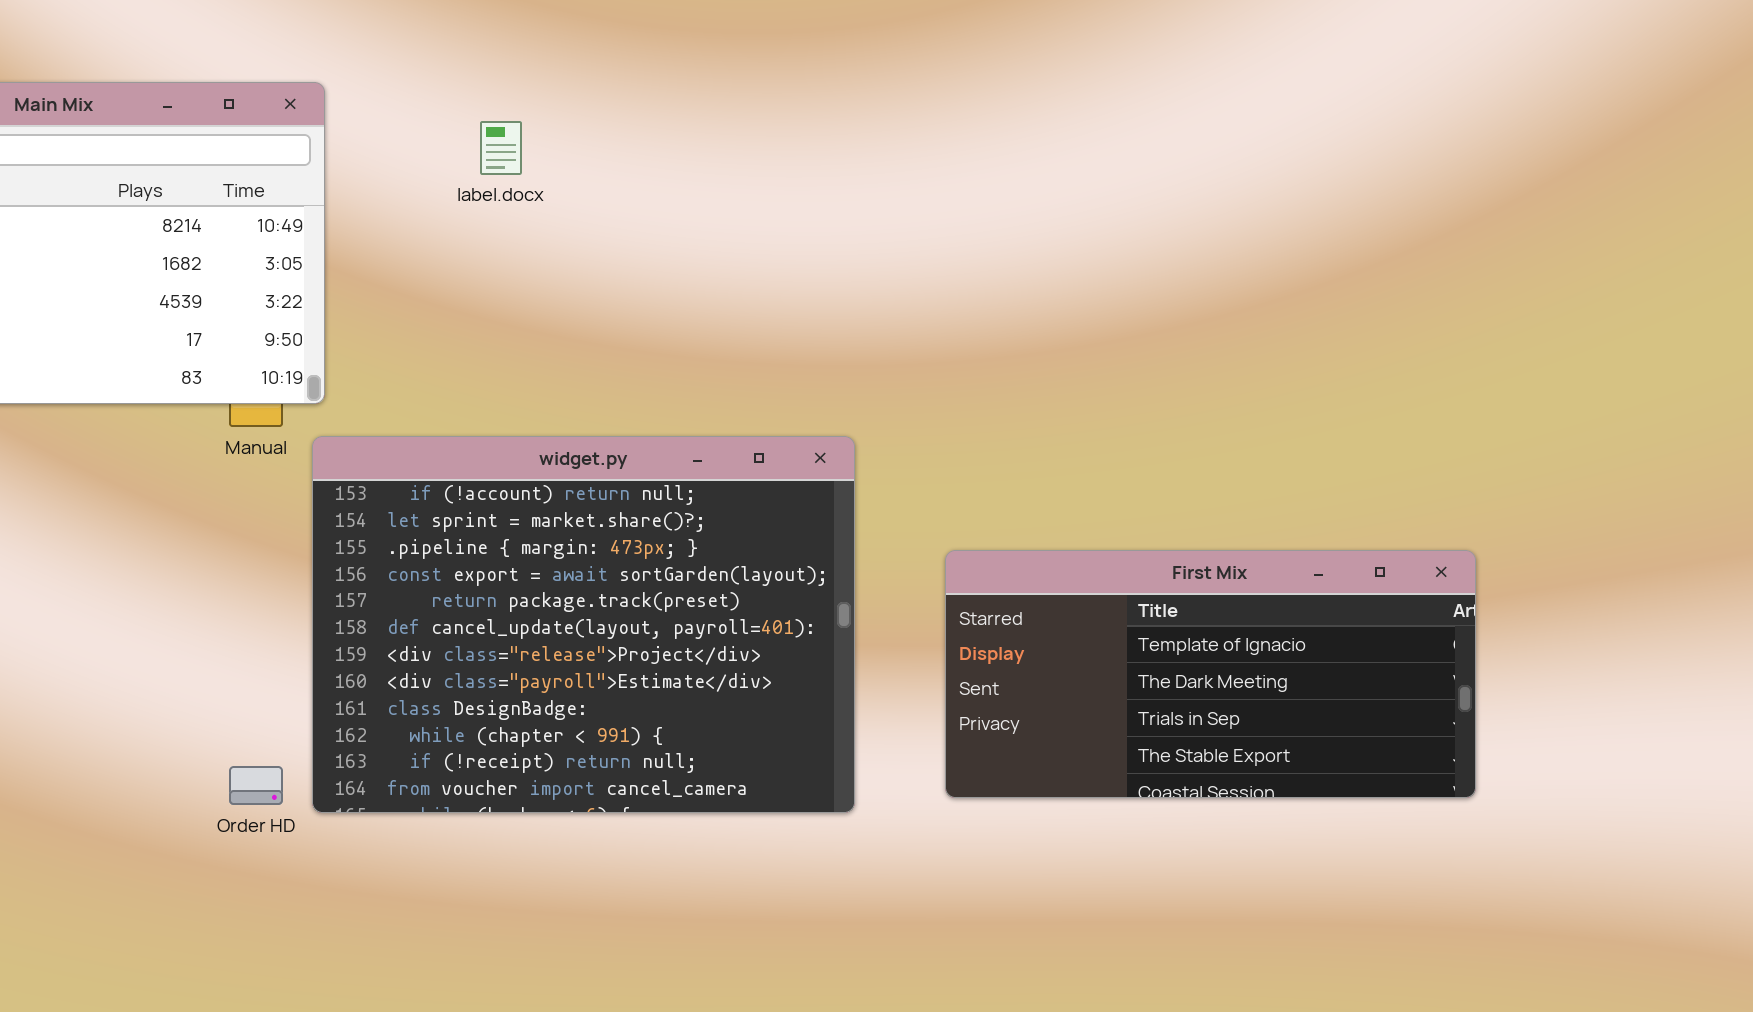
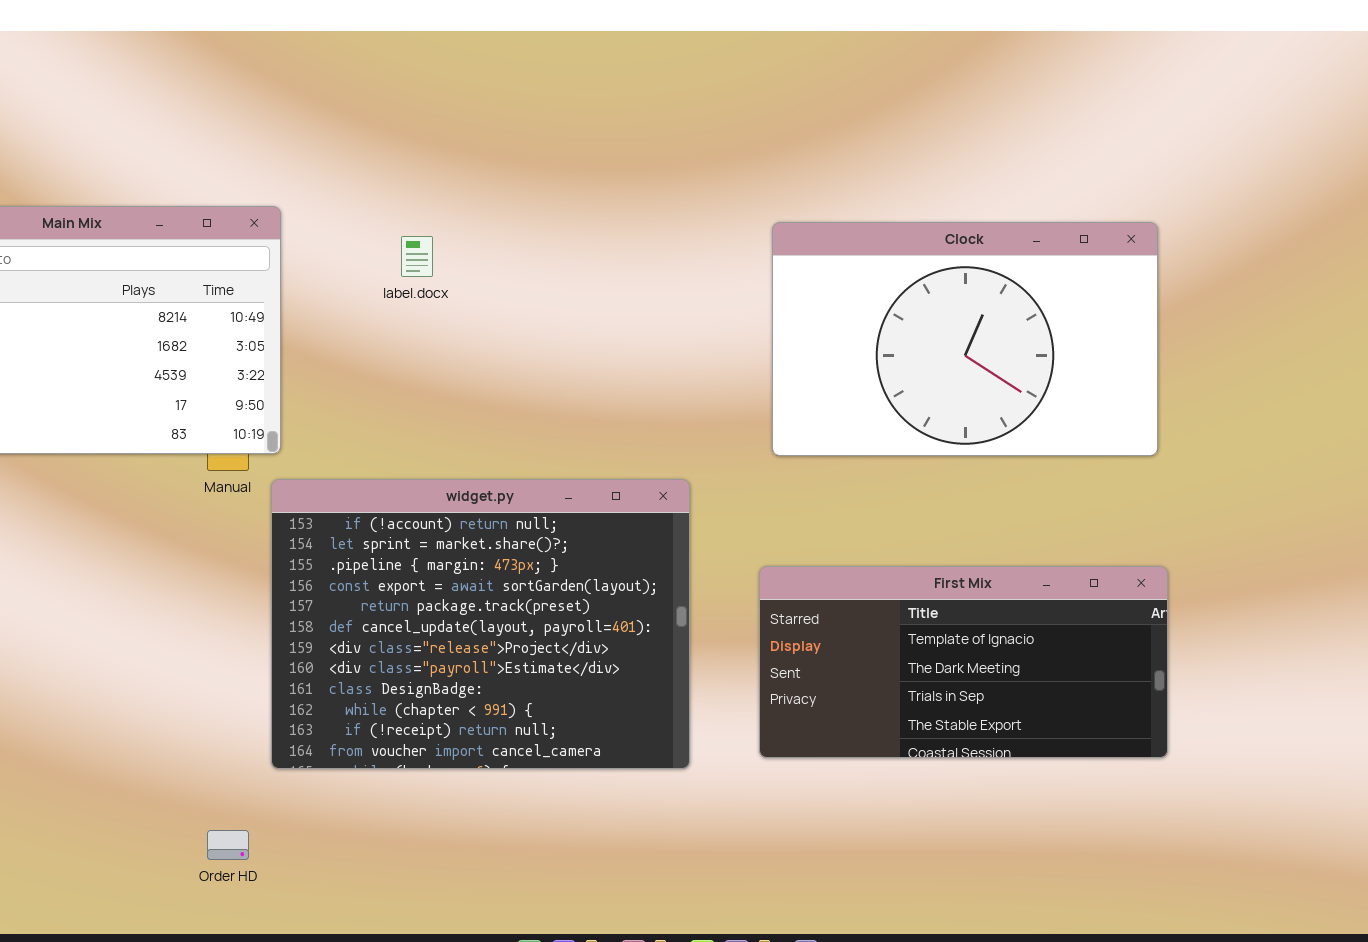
Clock: none -> [772,222,1158,456], opened
Order HD: [229,766,283,805] -> [207,830,249,860], moved

